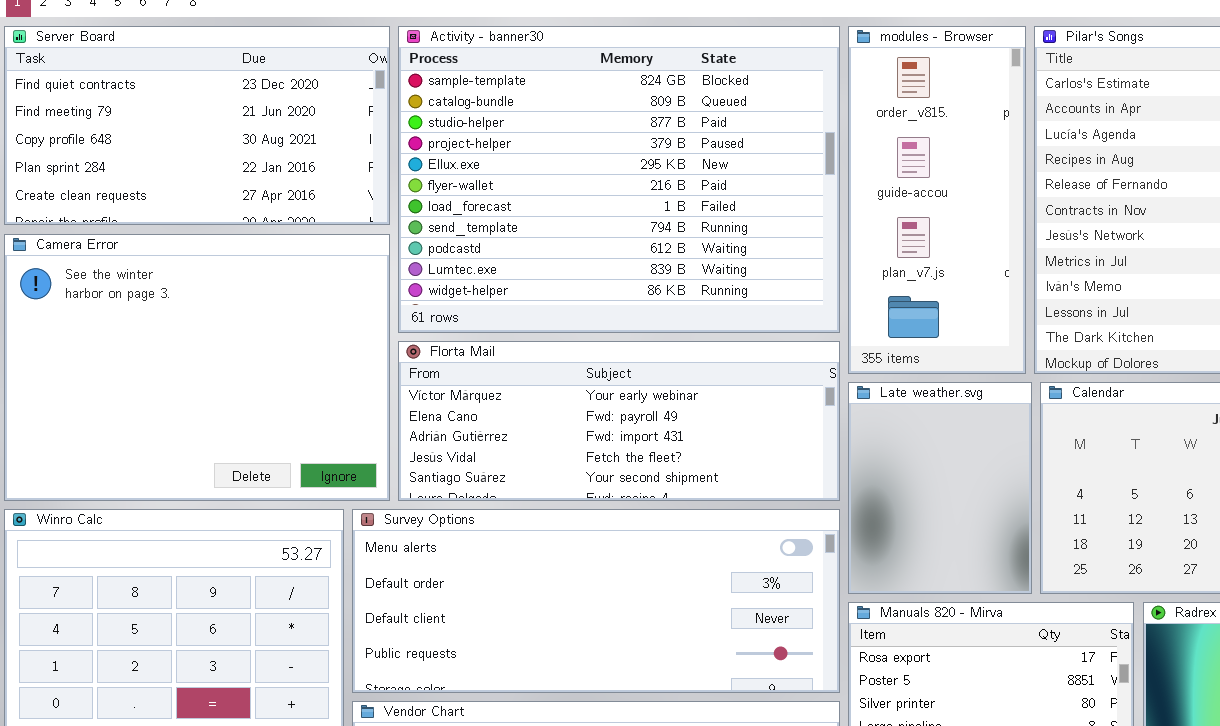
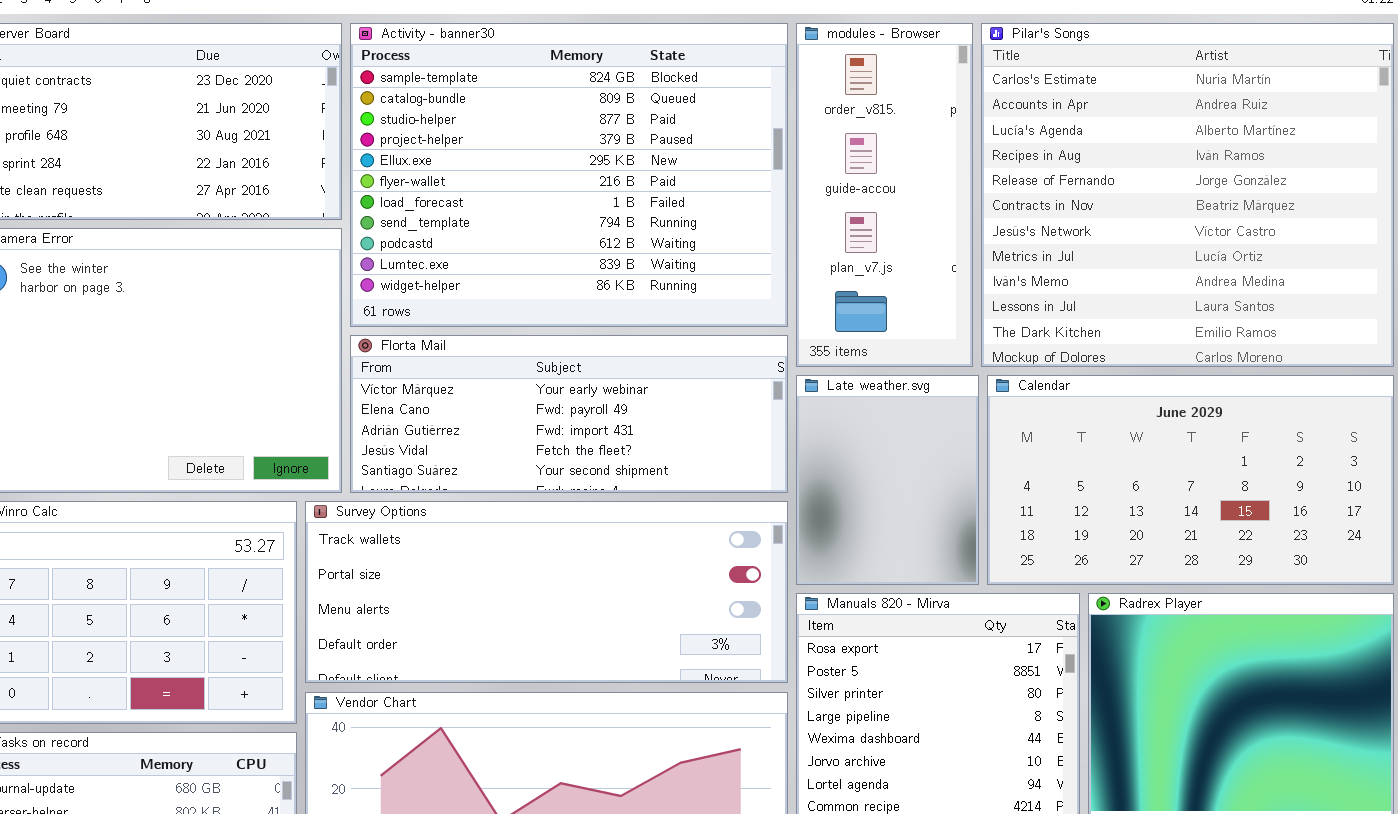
Survey Options: [352,509,840,693] -> [305,501,788,683], scrolled up 2 rows

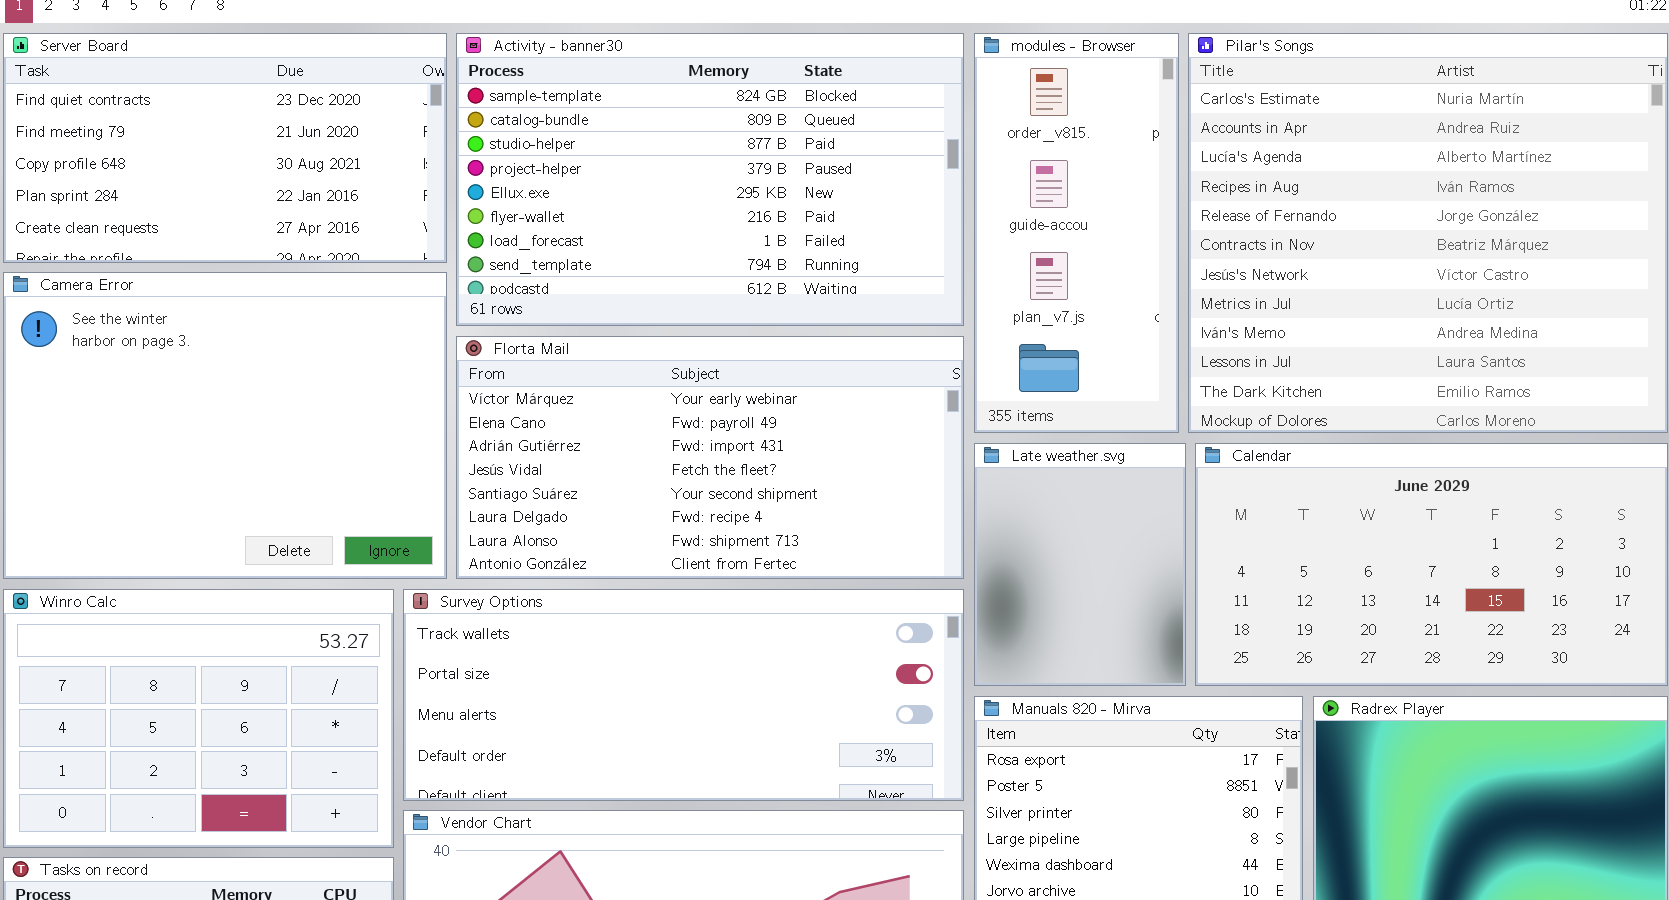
Activity - banner30: [350,23,788,327] -> [456,33,964,326], resized
Florta Mail: [350,335,788,493] -> [456,336,964,579], resized

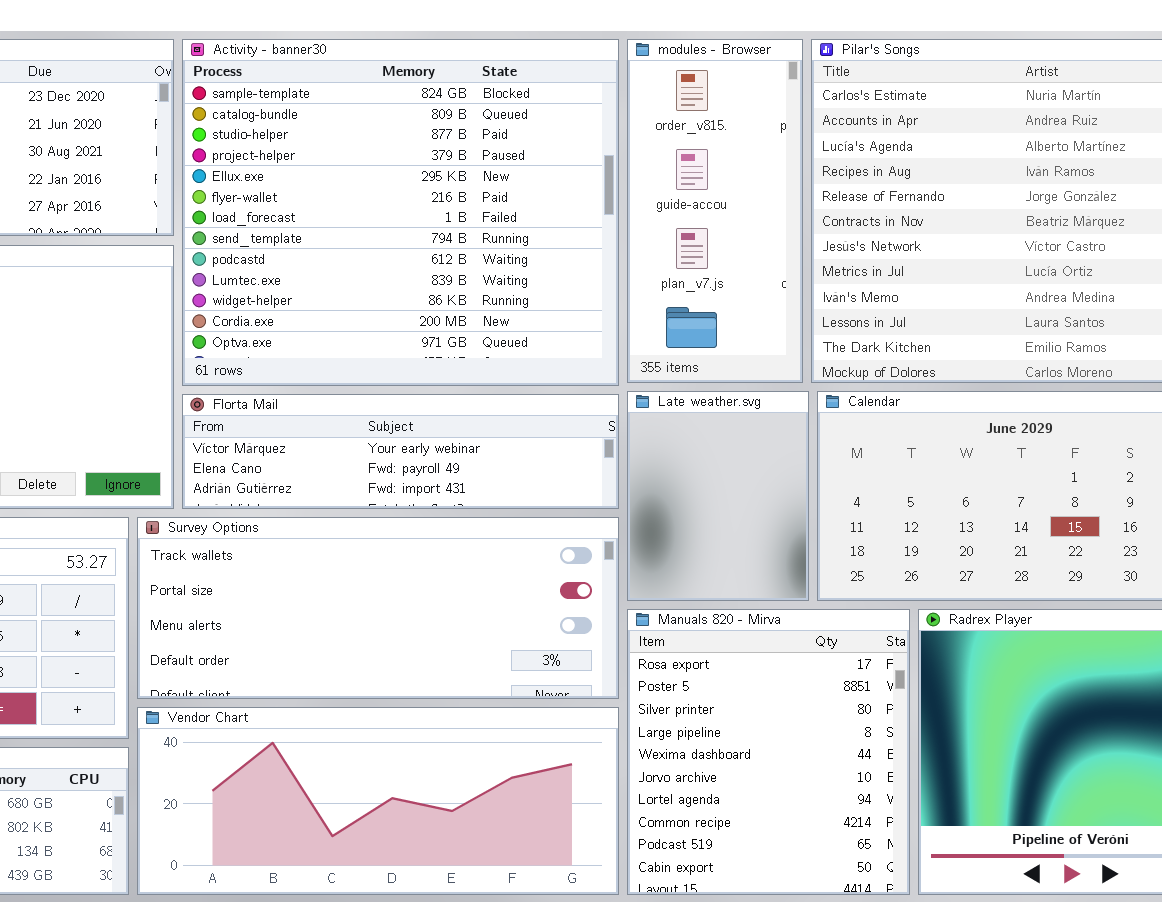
Activity - banner30: [456,33,964,326] -> [182,39,619,386], resized
Florta Mail: [456,336,964,579] -> [182,394,619,509], resized

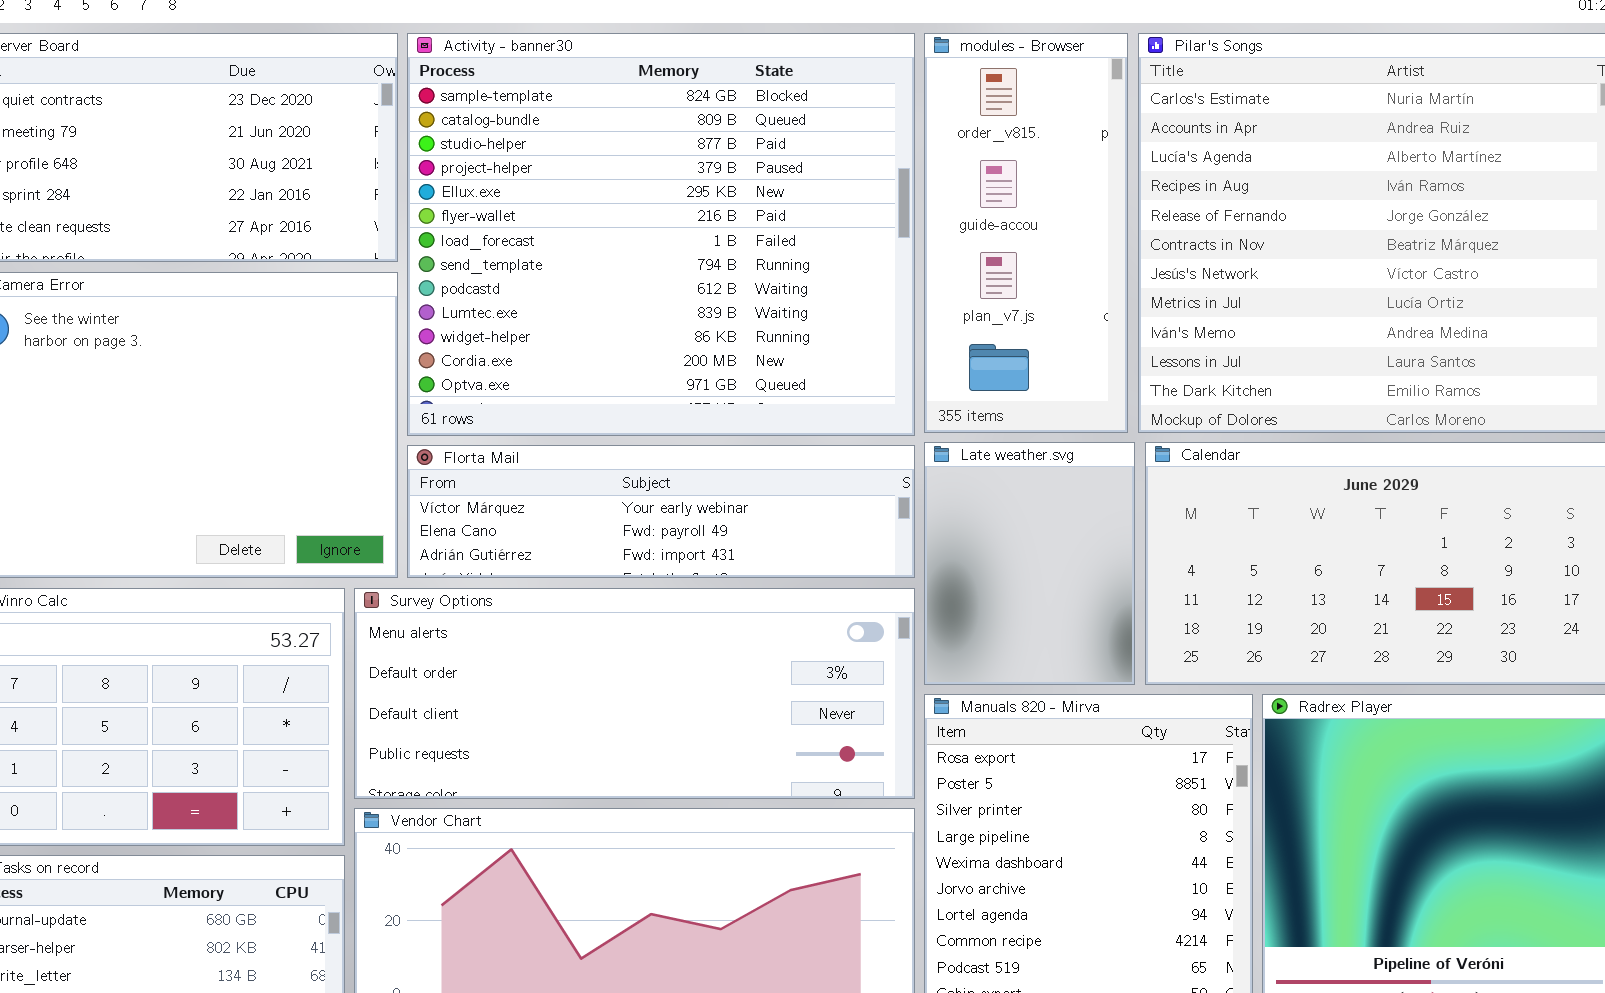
Survey Options: [137,517,619,699] -> [354,588,915,799], scrolled down 2 rows

